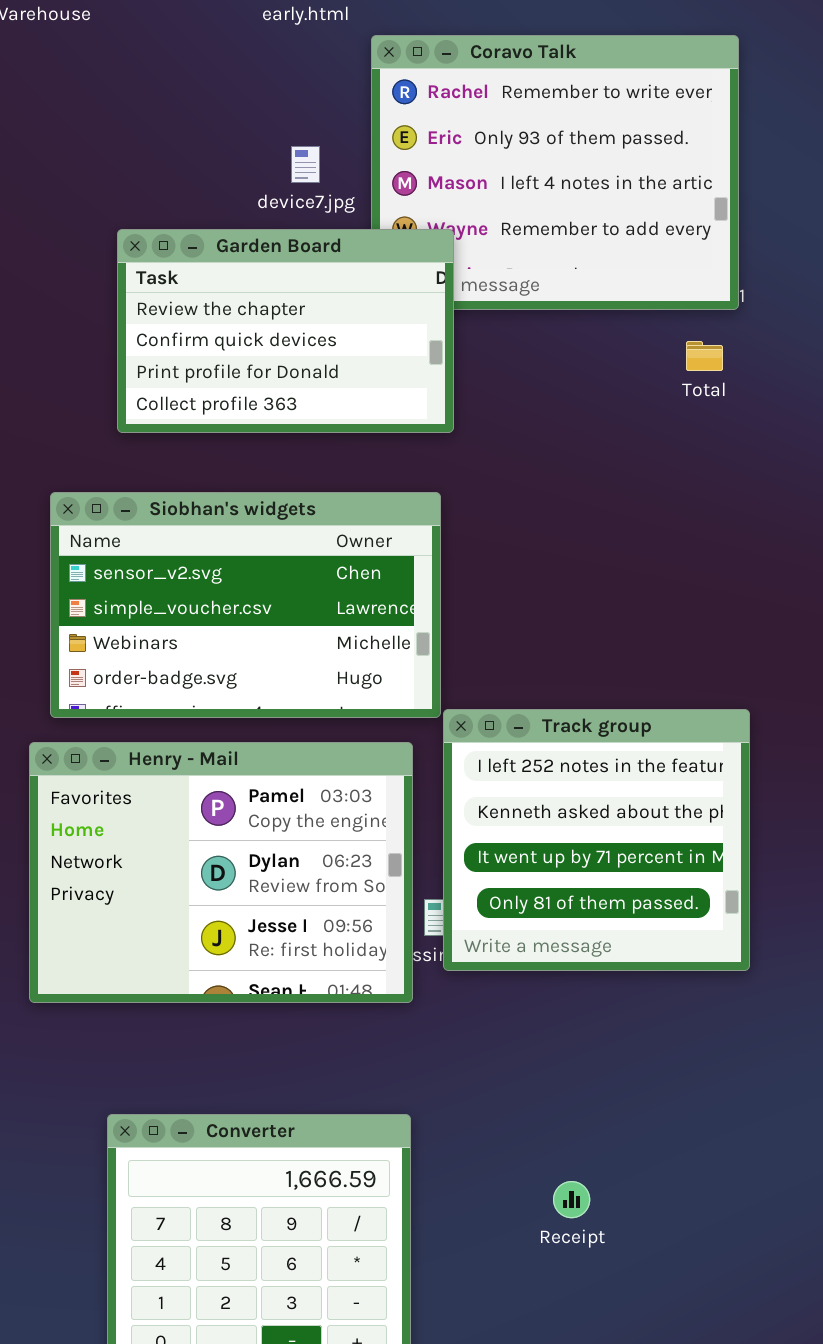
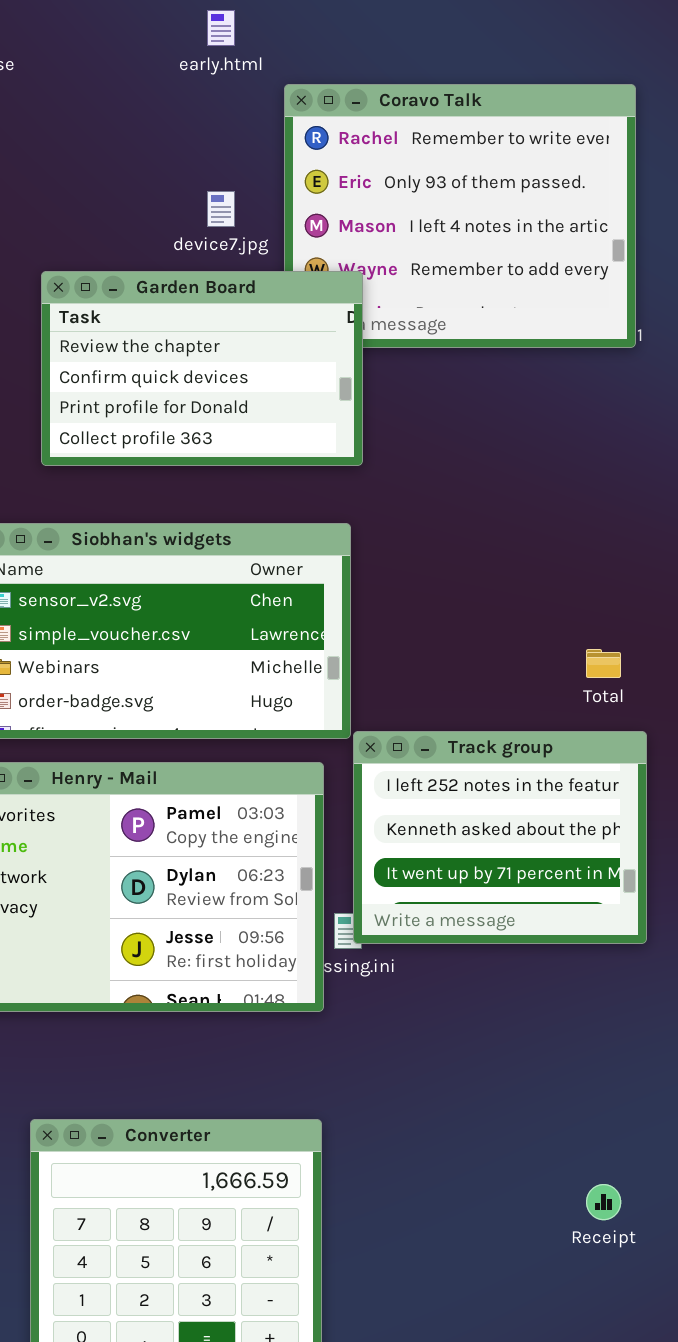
Total: [686,341,723,371] -> [586,649,621,678], moved
Track group: [443,709,750,971] -> [353,731,647,944], resized
Receipt: [553,1181,590,1218] -> [586,1184,621,1220], moved

